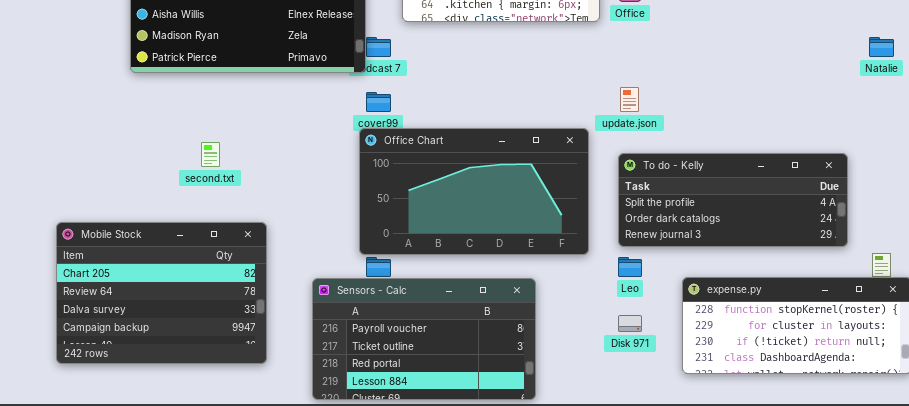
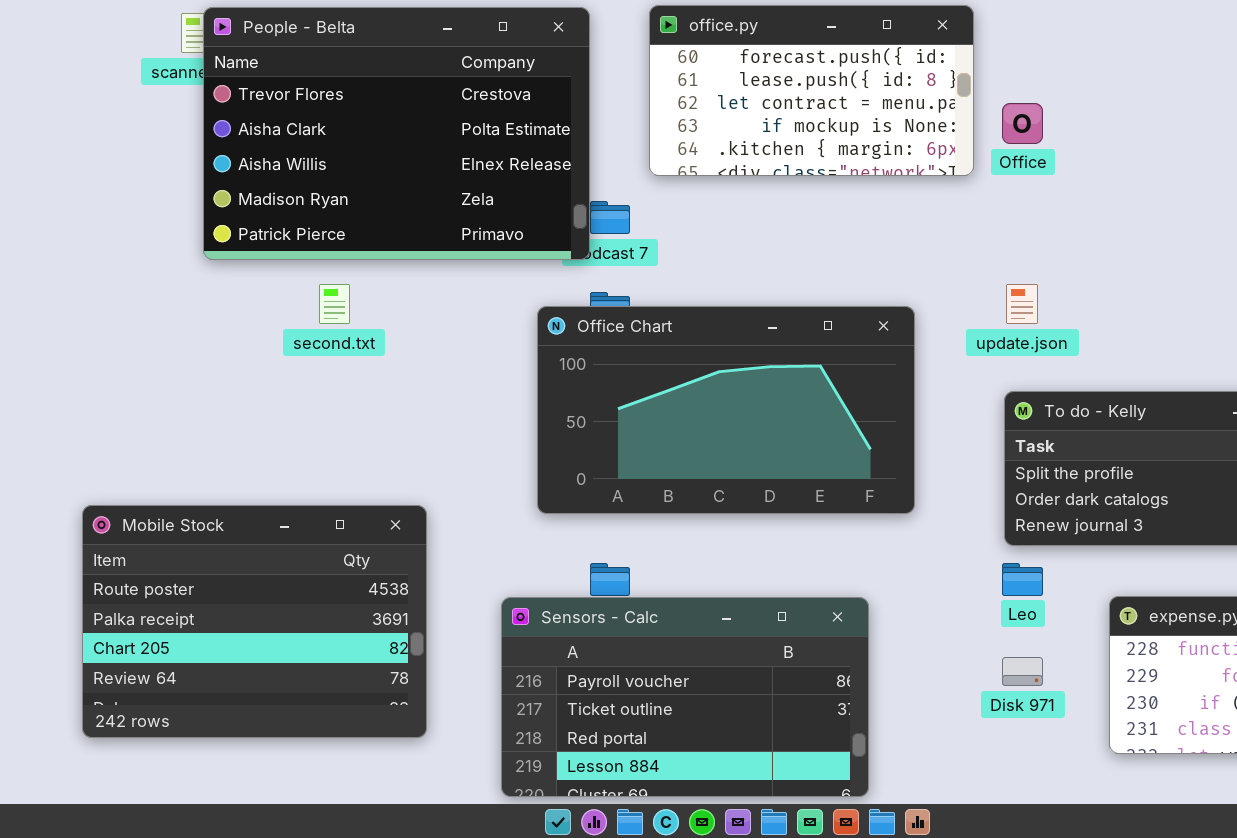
Office Chart: [359,128,589,255] -> [537,306,915,514], moved
second.txt: [201,142,220,167] -> [319,284,350,324], moved
Mobile Stock: [56,222,267,364] -> [82,505,427,738], scrolled up 2 rows

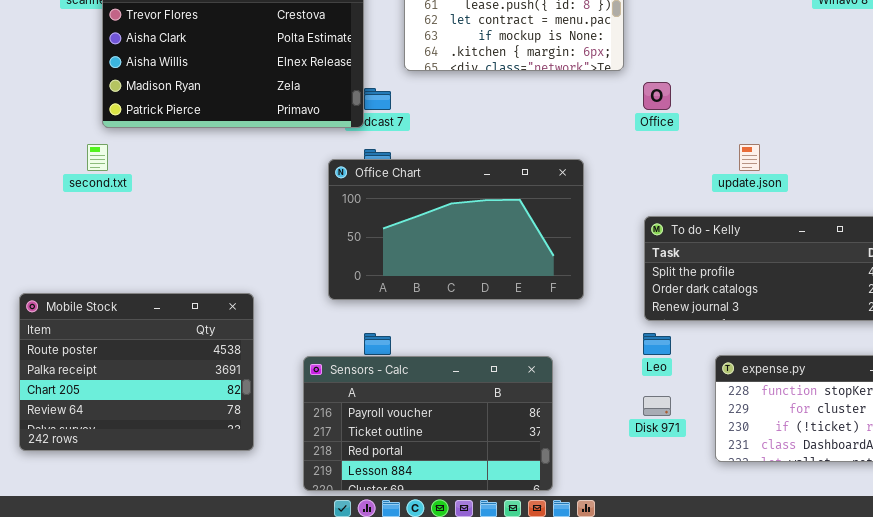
Office: [1002,103,1043,144] -> [643,82,671,110], moved
second.txt: [319,284,350,324] -> [87,144,108,171], moved
update.json: [1006,284,1038,324] -> [739,144,760,171], moved

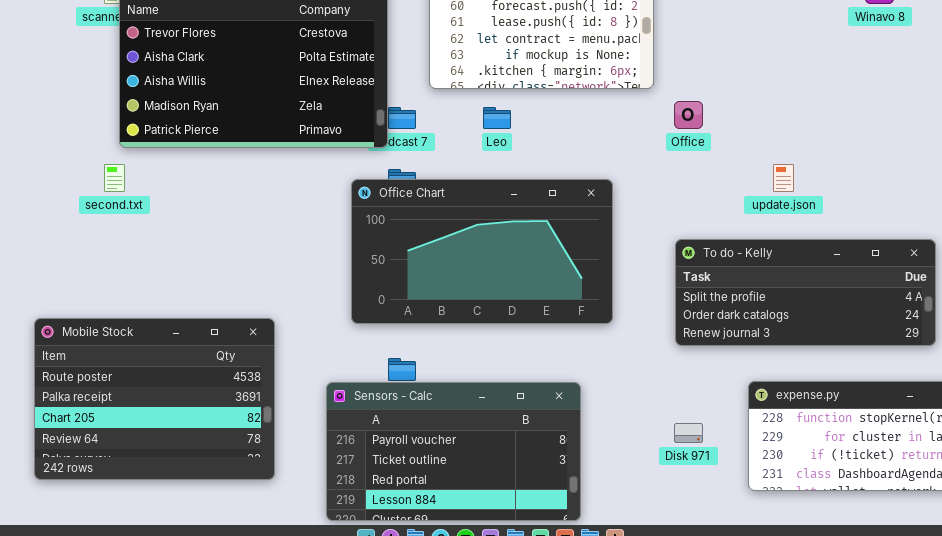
Leo: [643,333,671,355] -> [483,107,511,129], moved

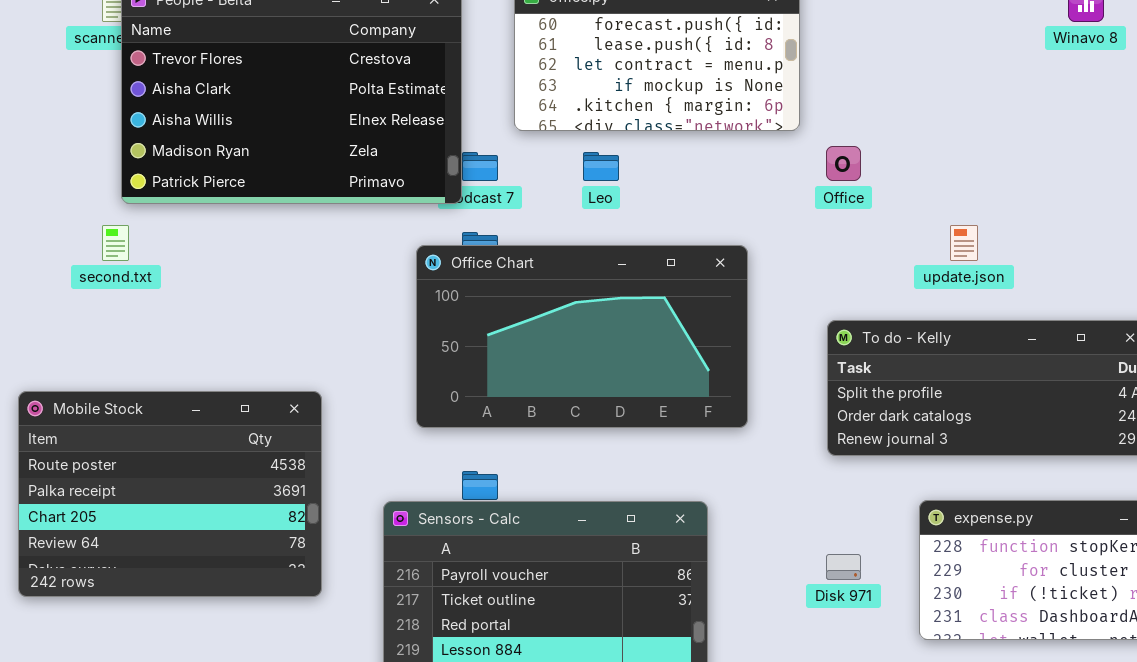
Mobile Stock: [34,318,275,480] -> [18,391,322,597], moved

